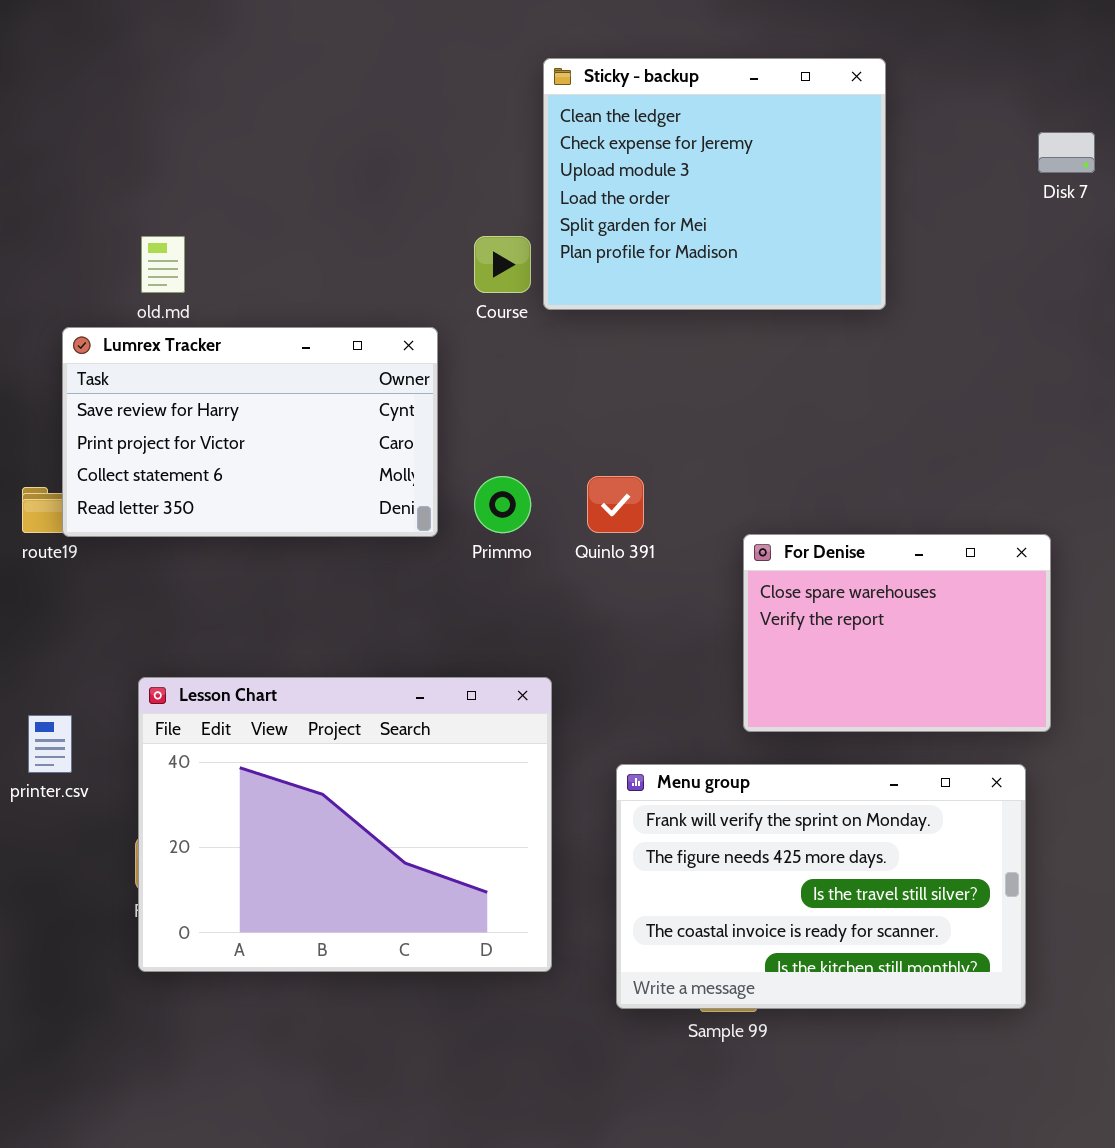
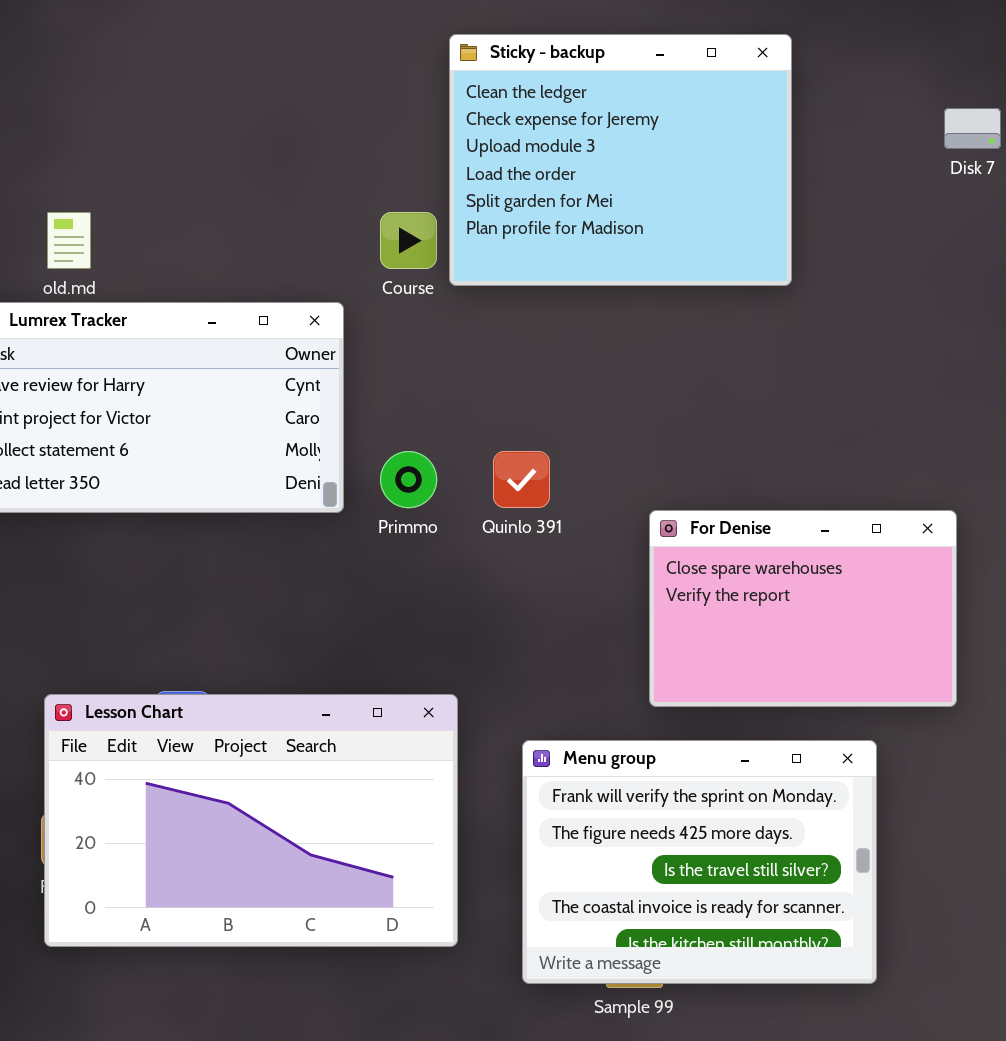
Lesson Chart: [138,677,552,972] -> [44,694,458,947], resized
Menu group: [616,764,1026,1009] -> [522,740,877,984], resized

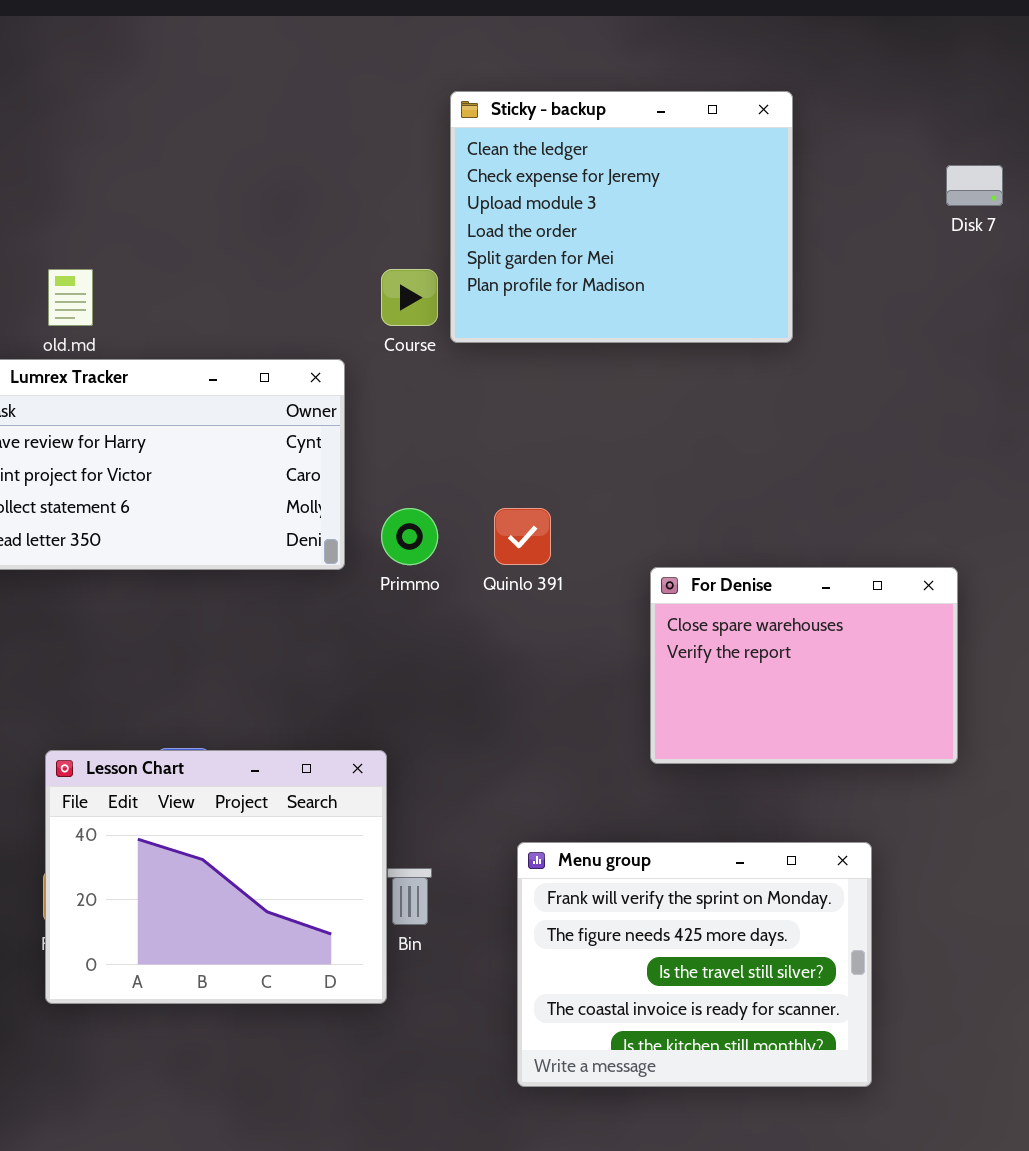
Lesson Chart: [44,694,458,947] -> [45,750,387,1004], resized
Menu group: [522,740,877,984] -> [517,842,872,1087], moved

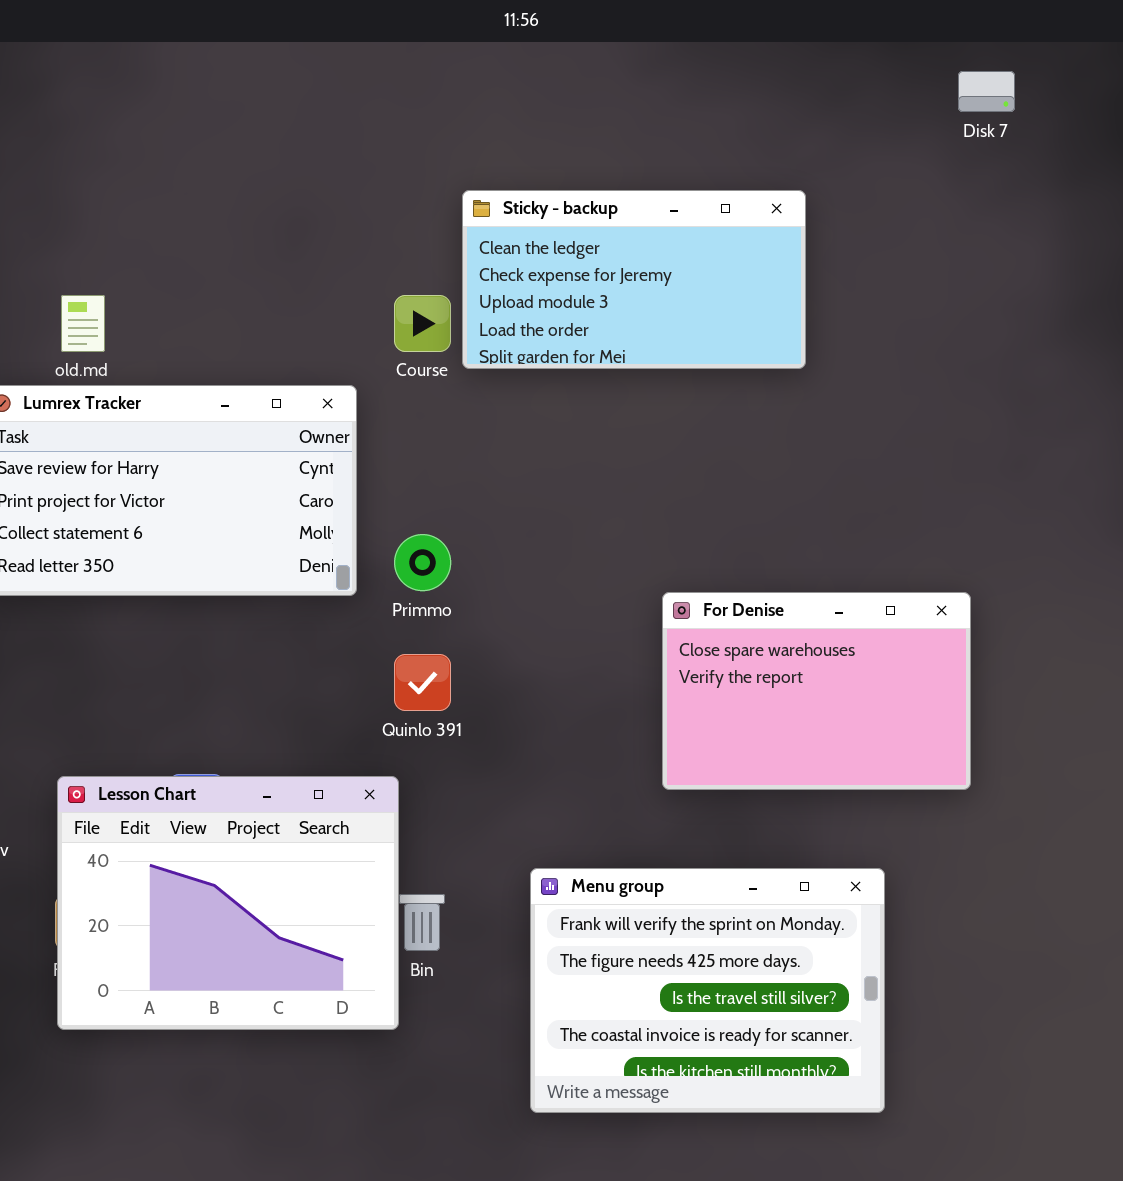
Sticky - backup: [450,91,793,343] -> [462,190,806,369], resized
Disk 7: [946,165,1003,206] -> [958,71,1015,112], moved
Quinlo 391: [494,508,551,565] -> [394,654,451,711], moved

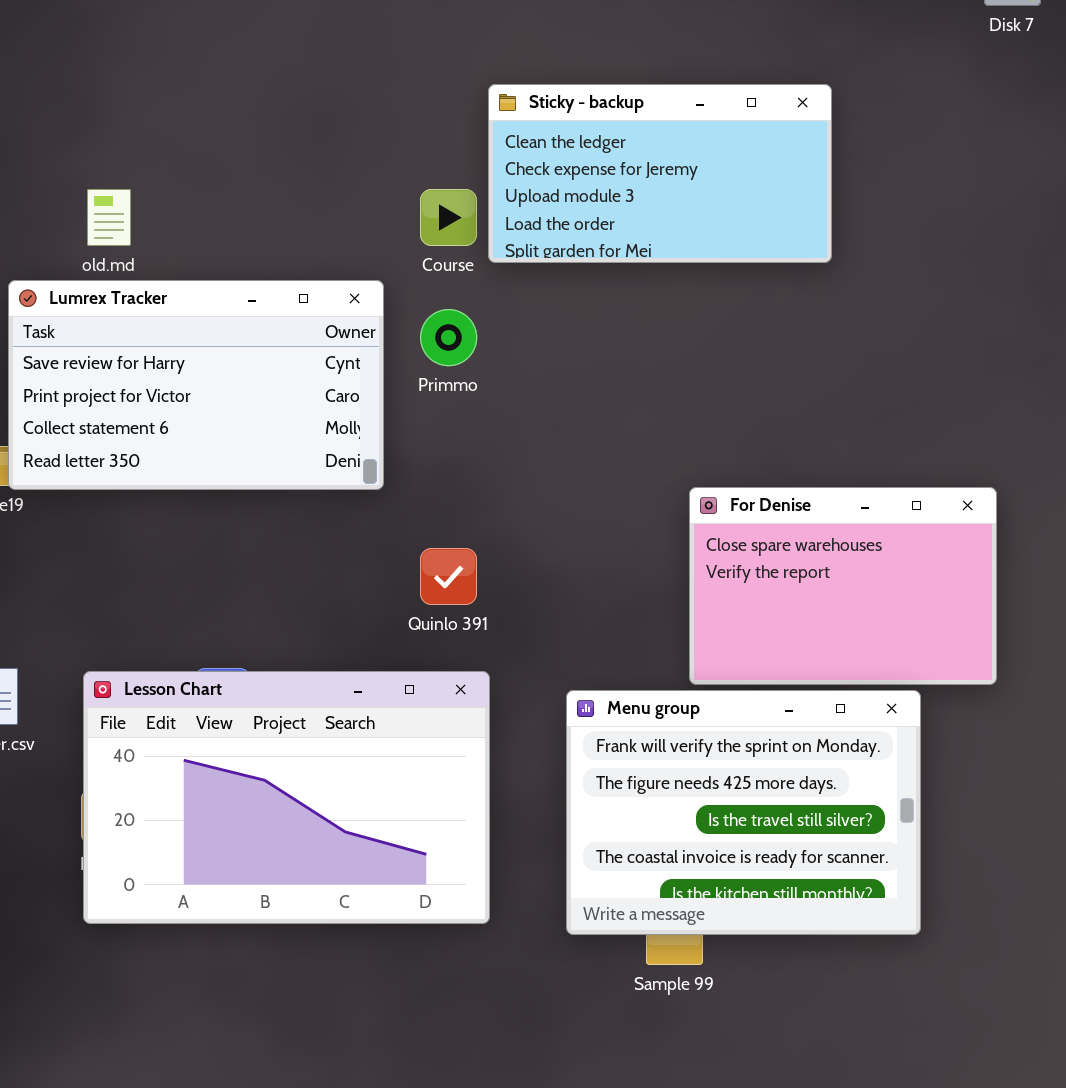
Primmo: [394,534,451,591] -> [420,309,477,366], moved
Lesson Chart: [57,776,399,1030] -> [83,671,490,924], resized
Menu group: [530,868,885,1113] -> [566,690,921,935], moved

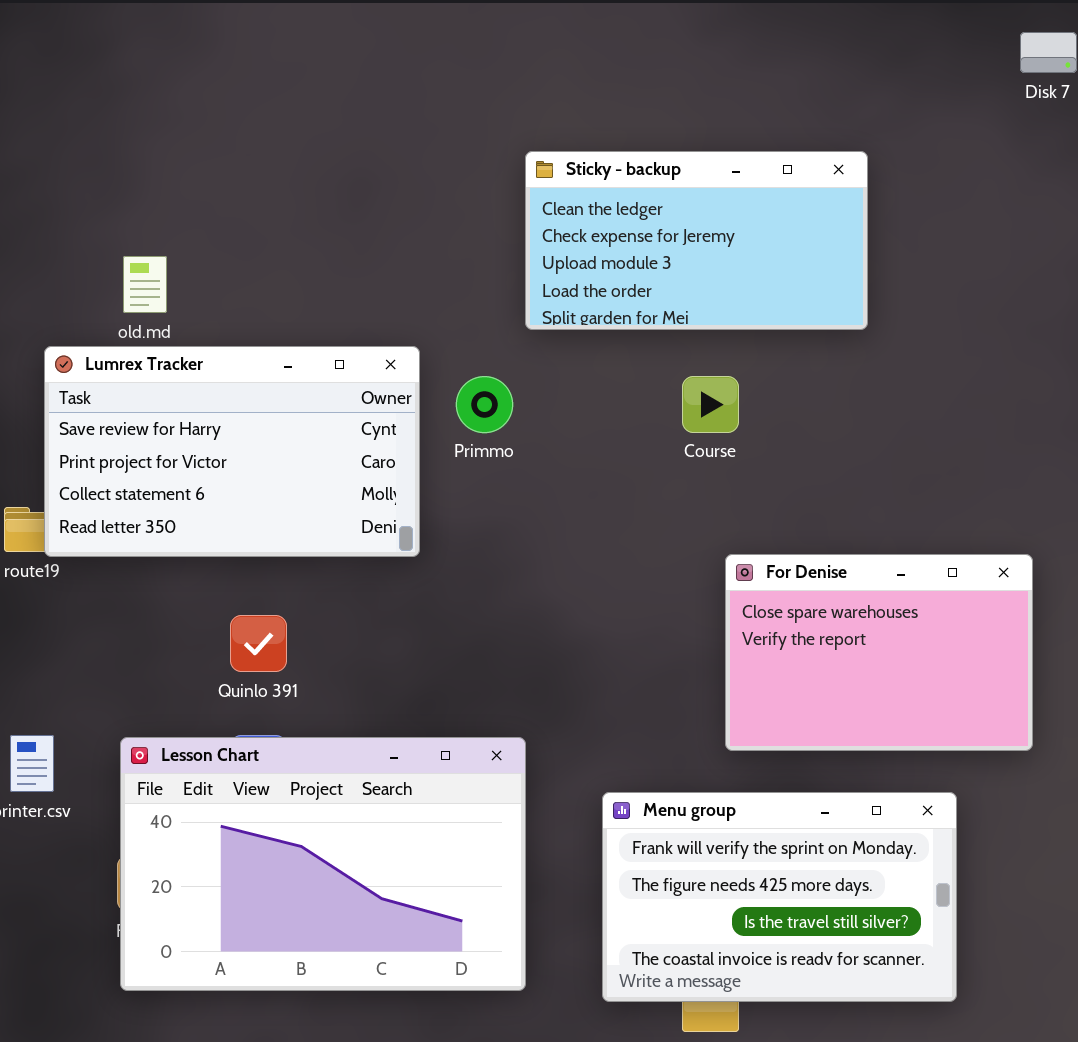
Course: [420,189,477,246] -> [682,376,739,433], moved
Quinlo 391: [420,548,477,605] -> [230,615,287,672], moved
Menu group: [566,690,921,935] -> [602,792,957,1002], resized

